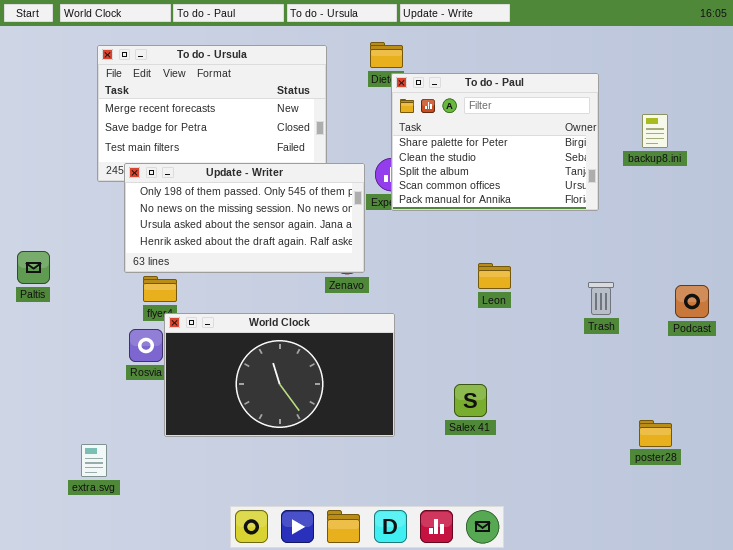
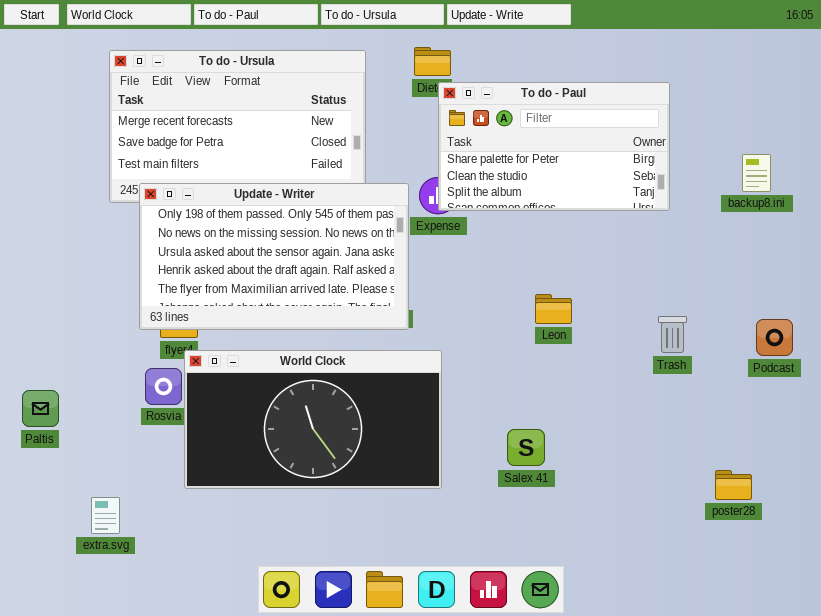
To do - Paul: [391,73,599,211] -> [438,82,670,211], resized
backup8.ini: [642,114,668,148] -> [742,154,771,192], moved
Update - Writer: [124,163,365,273] -> [139,183,409,330], resized
Paltis: [17,251,50,284] -> [22,390,59,427], moved

